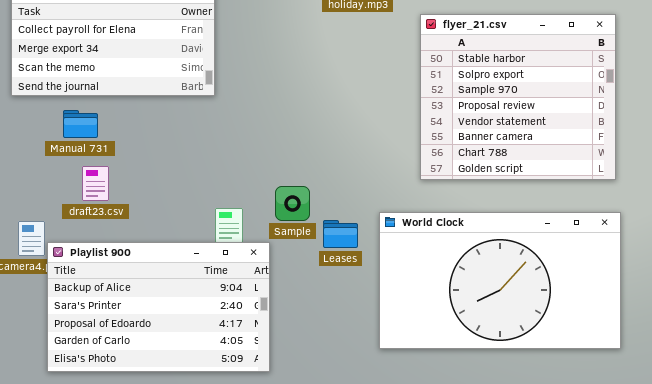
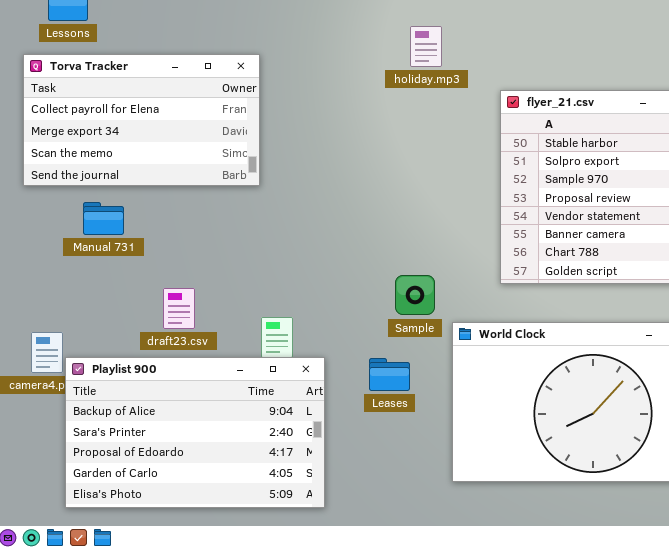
draft23.csv: [82,166,109,201] -> [163,288,195,329], moved
Sample: [275,186,310,221] -> [395,275,435,315], moved
Leases: [323,220,358,248] -> [369,358,410,391], moved

